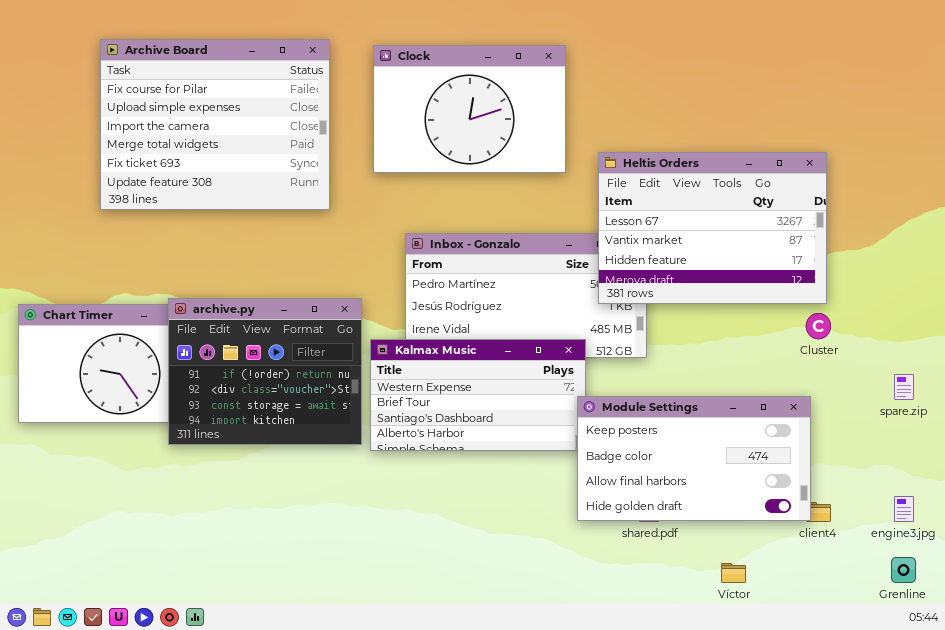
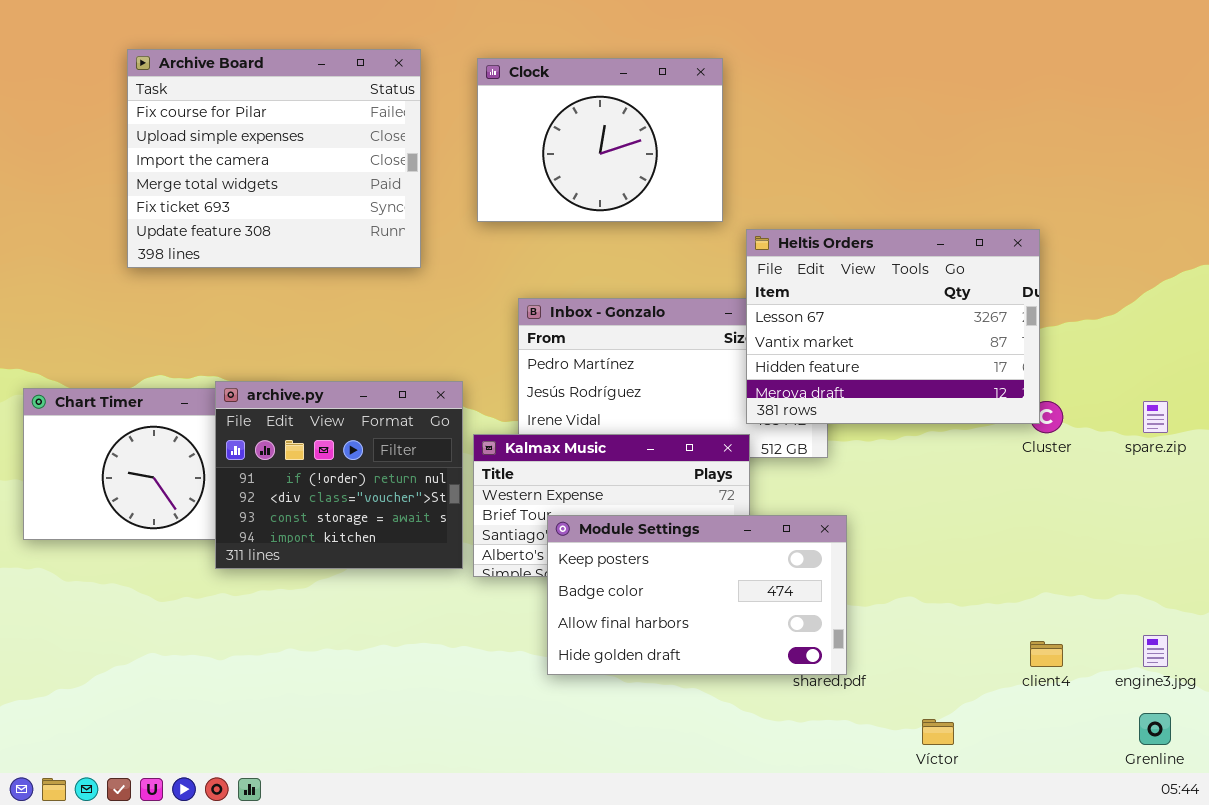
Heltis Orders: [598,152,827,304] -> [746,229,1040,424], moved
spare.zip: [894,374,914,400] -> [1143,401,1168,433], moved
Module Settings: [577,396,811,521] -> [547,515,847,675], moved

